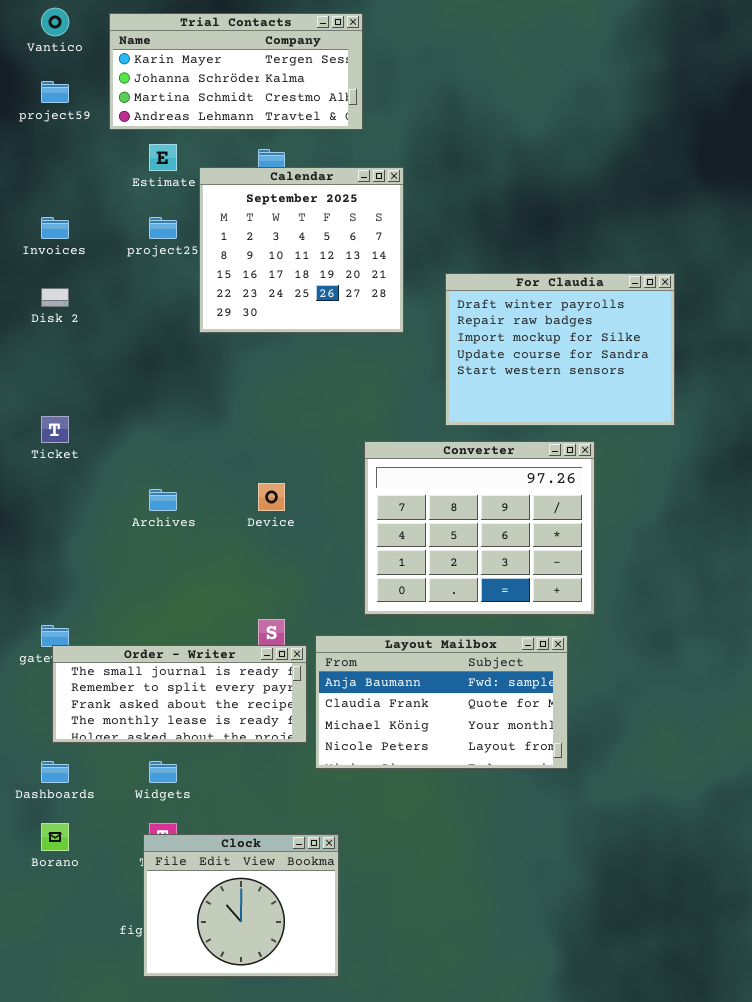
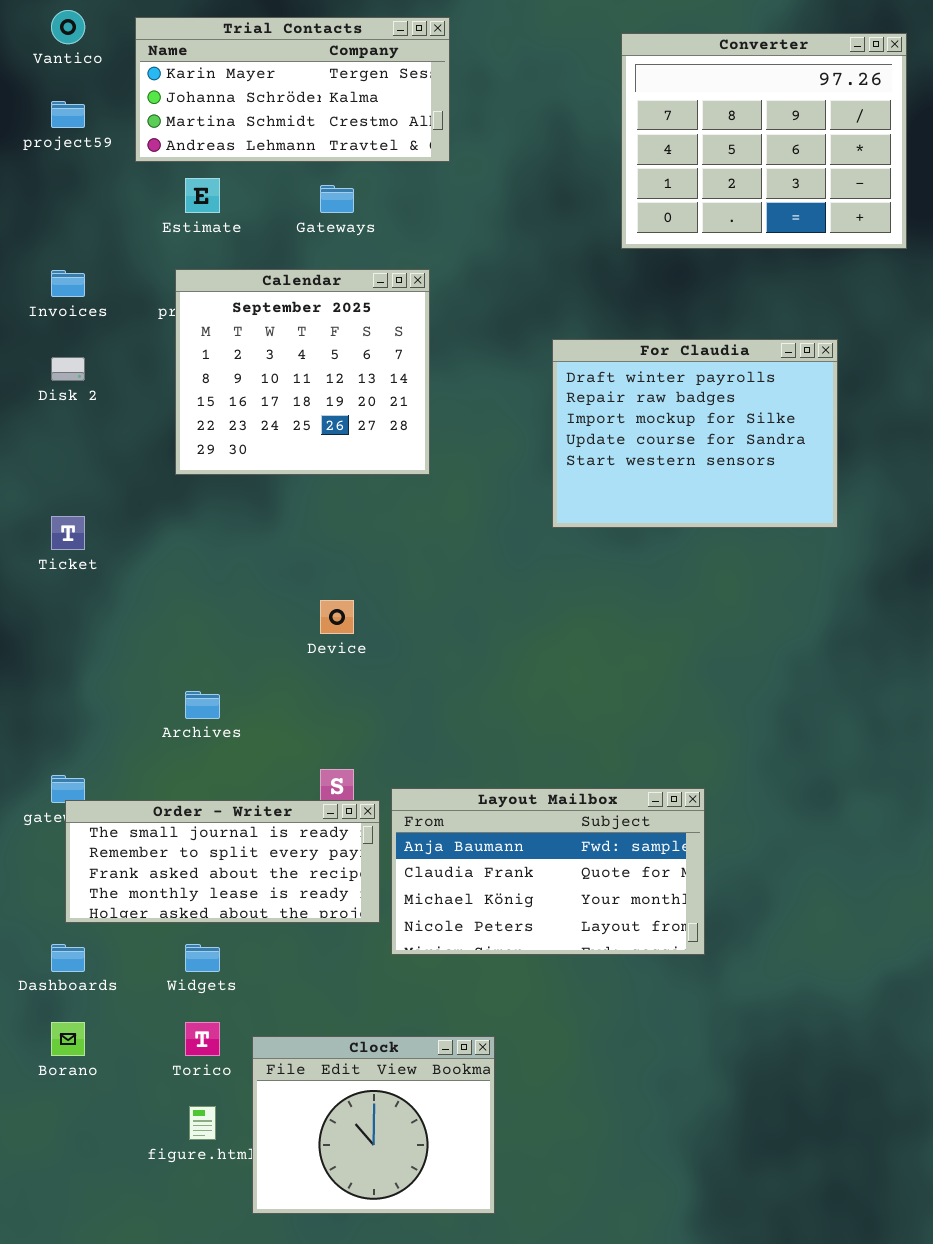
Calendar: [199,167,404,333] -> [175,269,430,475], moved
Converter: [364,441,595,615] -> [621,33,907,249], moved
Archives: [149,489,177,511] -> [185,691,220,719], moved
Clock: [143,834,339,977] -> [252,1036,495,1214], moved

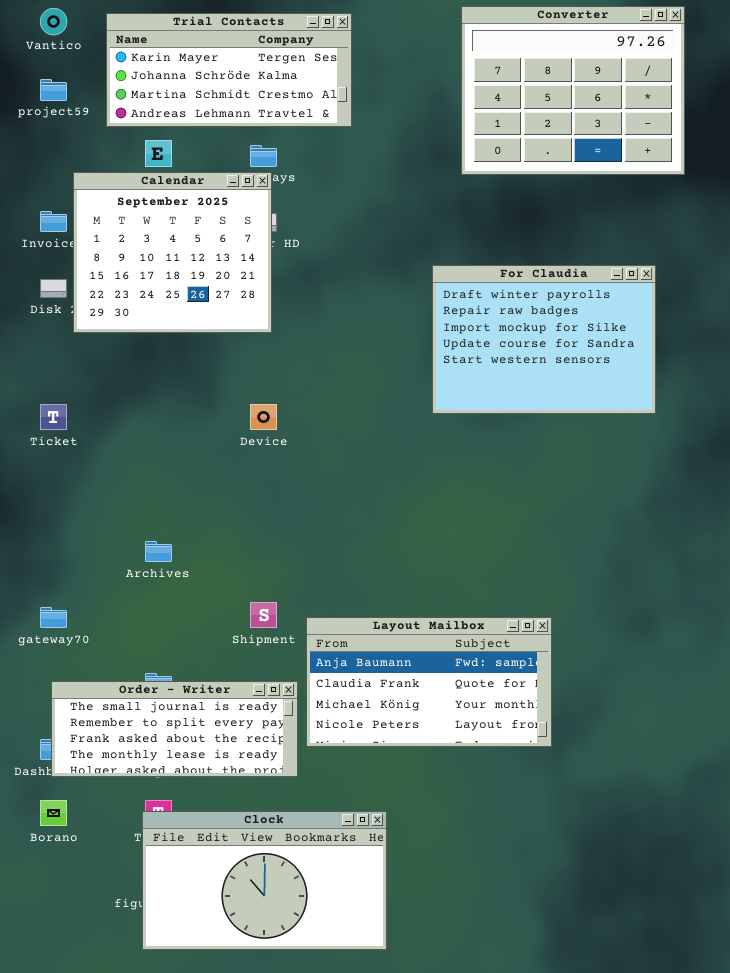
Converter: [621,33,907,249] -> [461,6,685,175], moved
Calendar: [175,269,430,475] -> [73,172,272,333], moved
Device: [320,600,354,634] -> [250,404,277,430], moved
Order - Writer: [65,800,380,923] -> [51,681,298,777], moved
Clock: [252,1036,495,1214] -> [142,811,387,950], resized

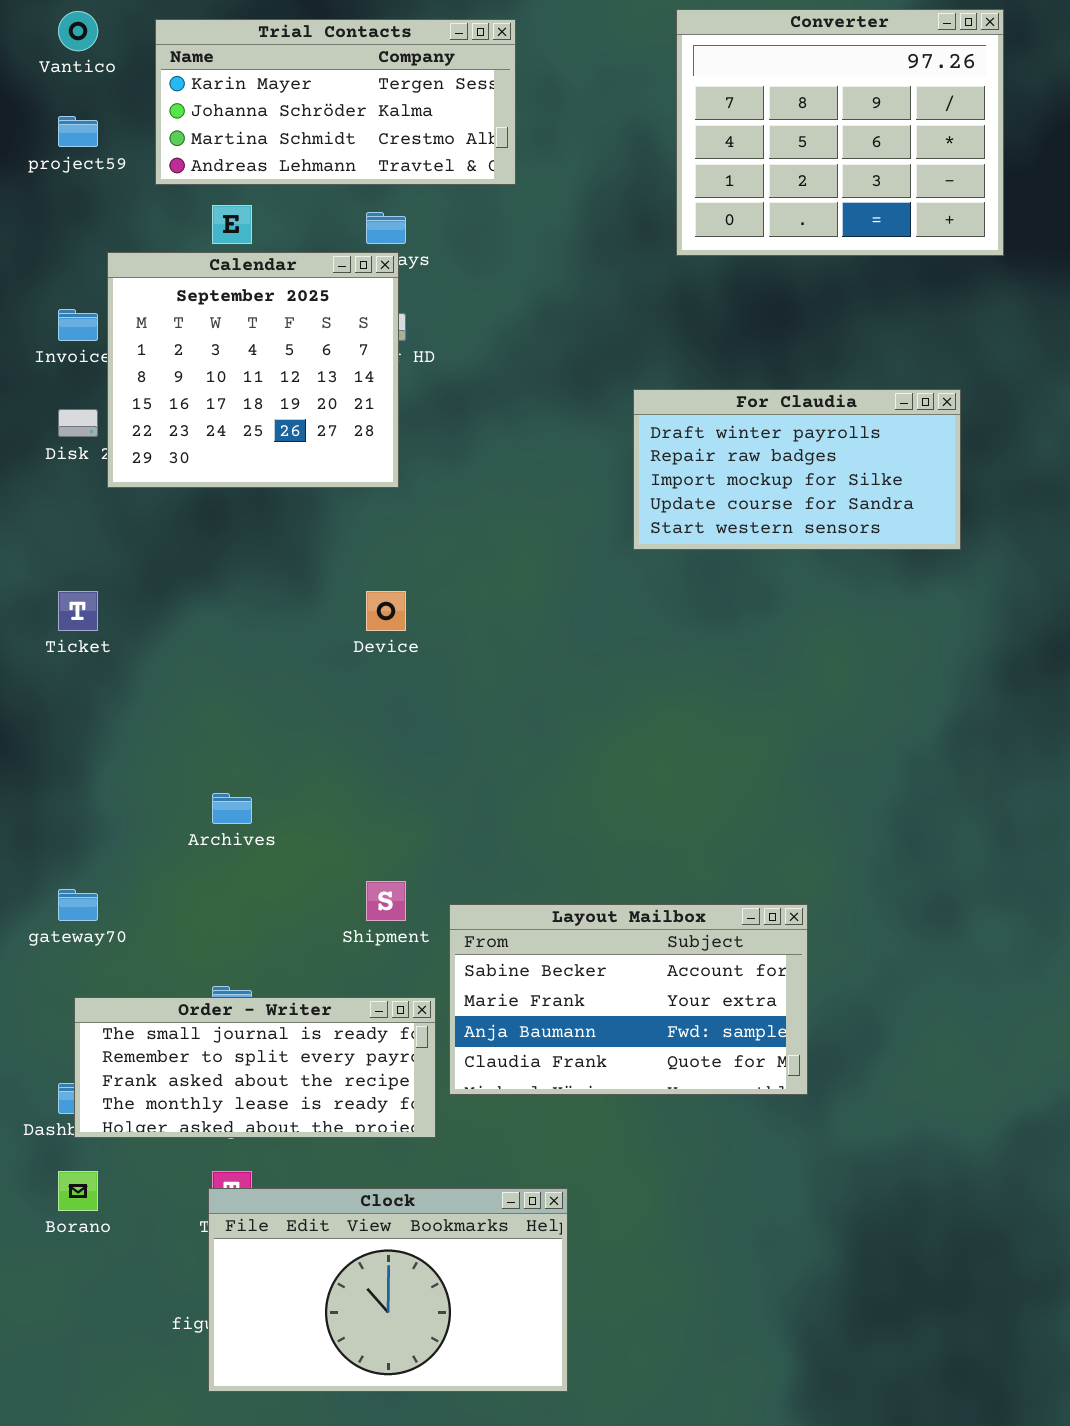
For Claudia: [432,265,656,414] -> [633,389,961,550], resized
Layout Mailbox: [306,617,552,747] -> [449,904,808,1095], scrolled up 2 rows

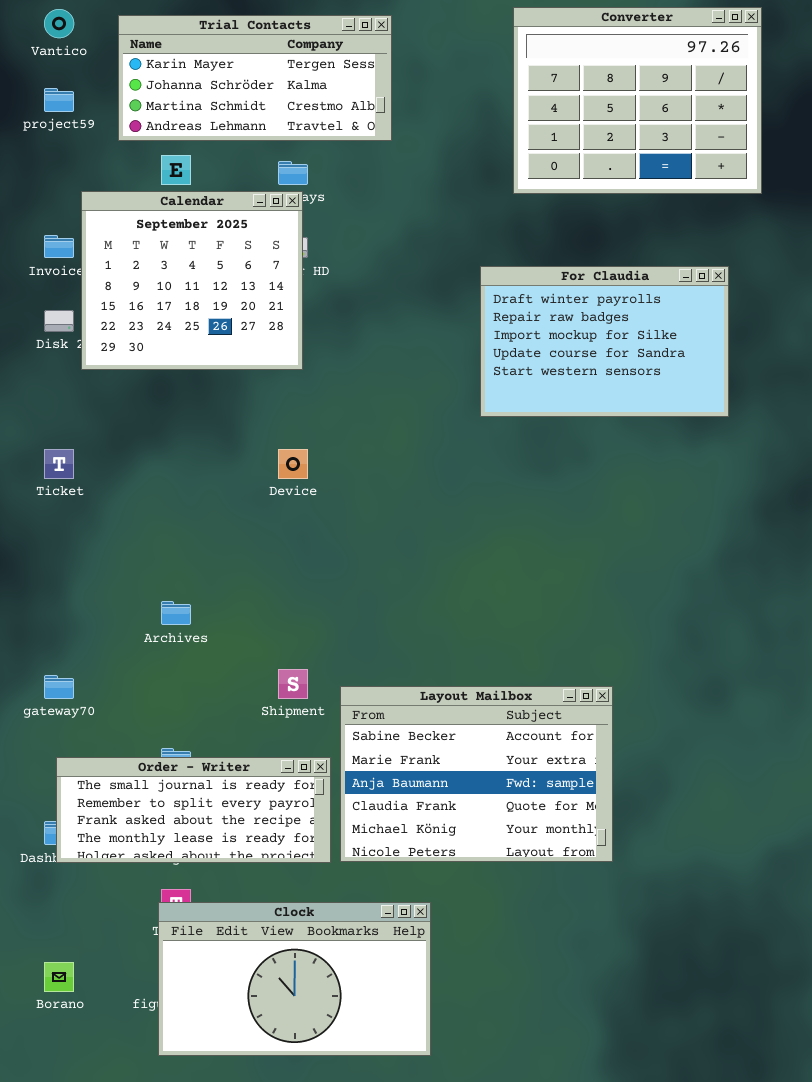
For Claudia: [633,389,961,550] -> [480,266,729,417], resized
Layout Mailbox: [449,904,808,1095] -> [340,686,613,862], resized
Borano: [58,1171,98,1211] -> [44,962,74,992], moved

